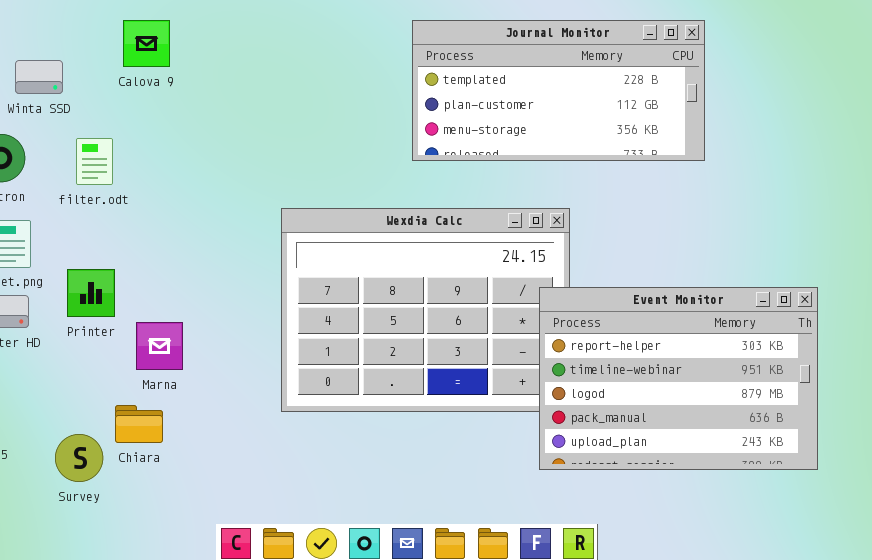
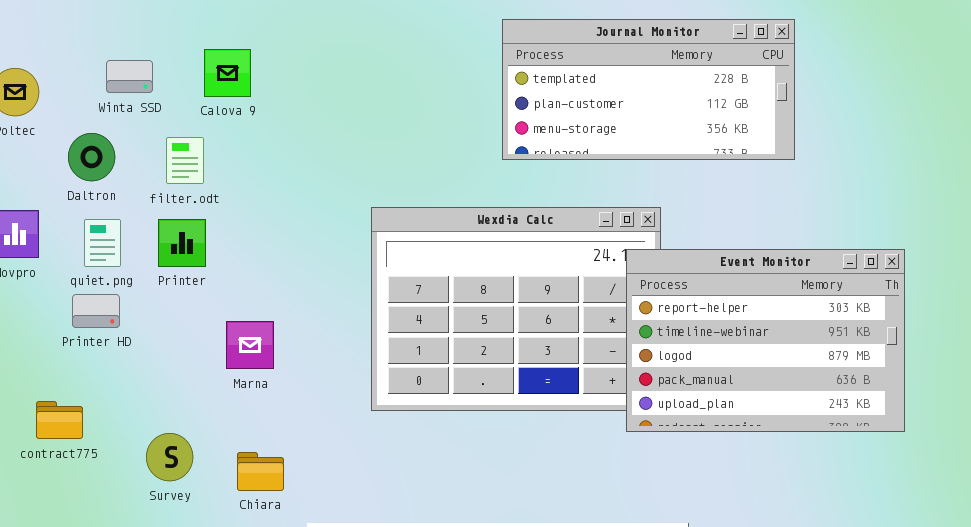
Calova 9: [123,20,170,67] -> [204,49,251,97], moved
Printer: [67,269,115,317] -> [158,219,206,267], moved
Event Monitor: [539,287,818,470] -> [626,249,905,432], moved
Chiara: [115,405,163,443] -> [237,452,284,491], moved

